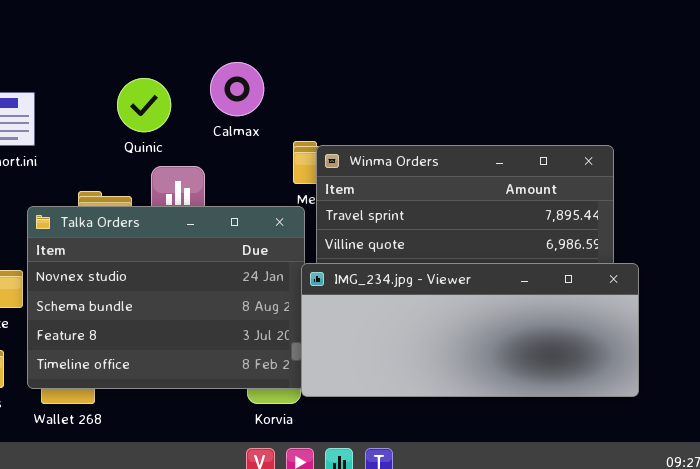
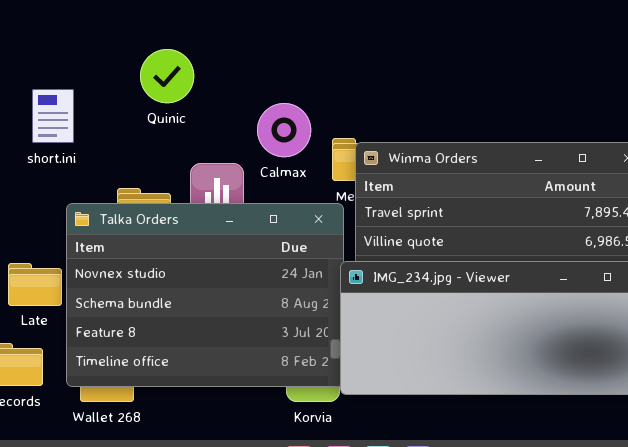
Calmax: [210,62,264,116] -> [257,103,311,157], moved
Quinic: [117,78,171,132] -> [140,49,194,103], moved

